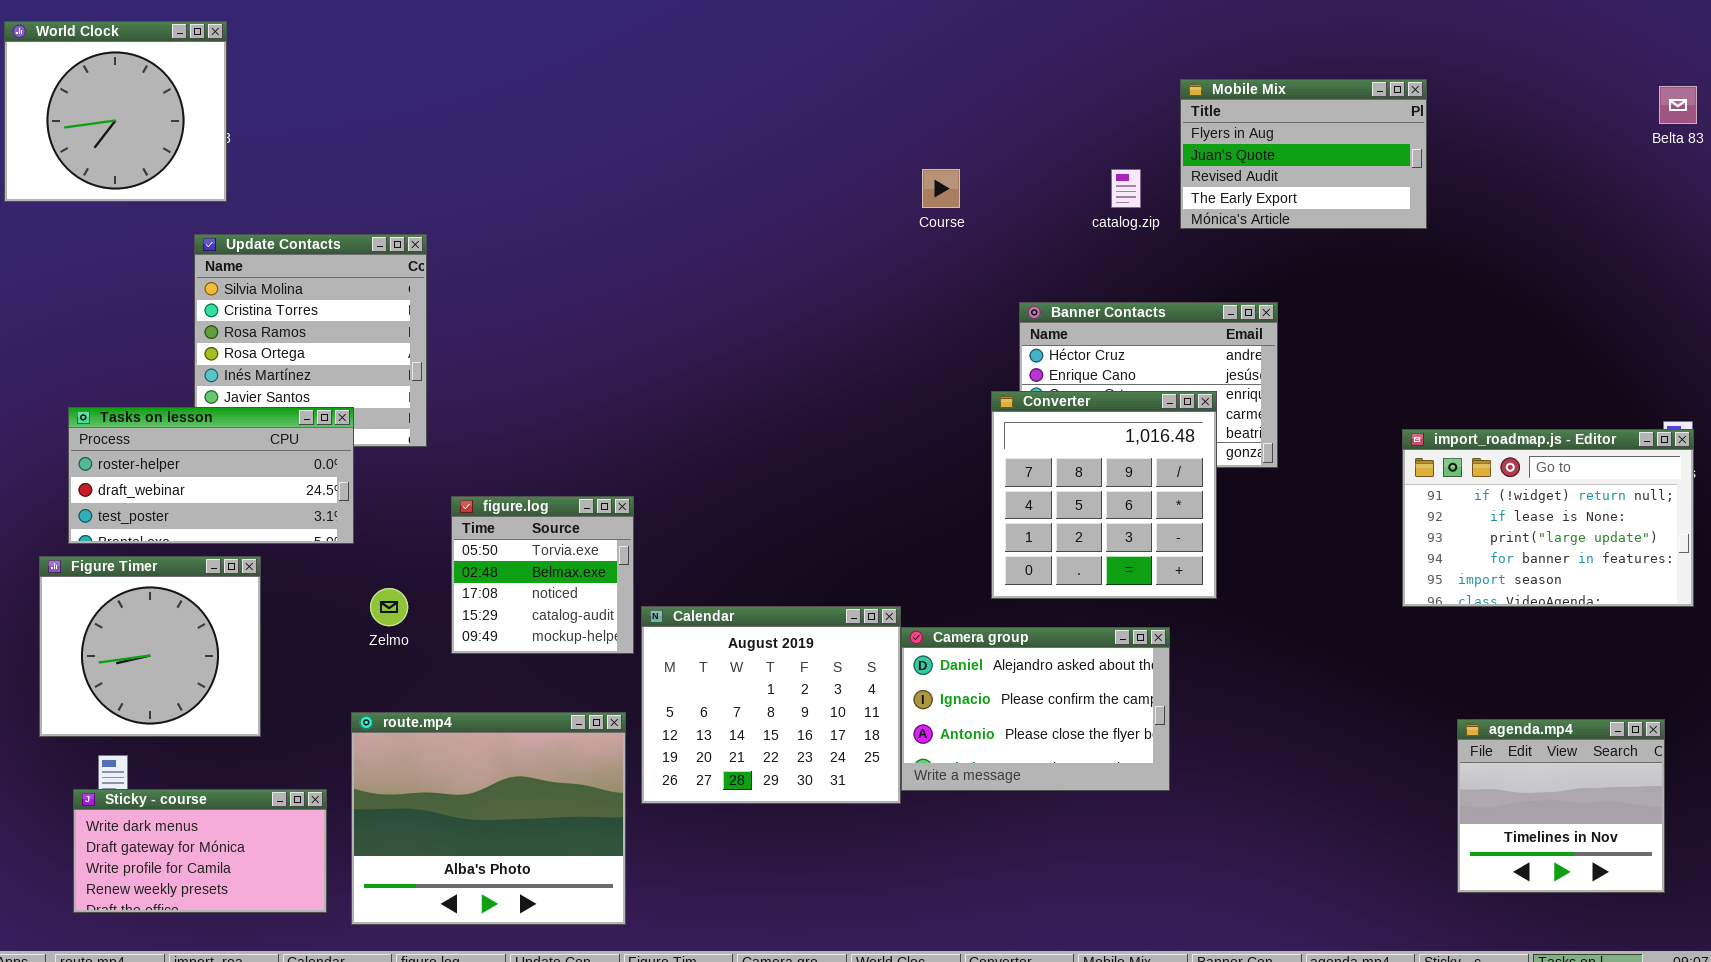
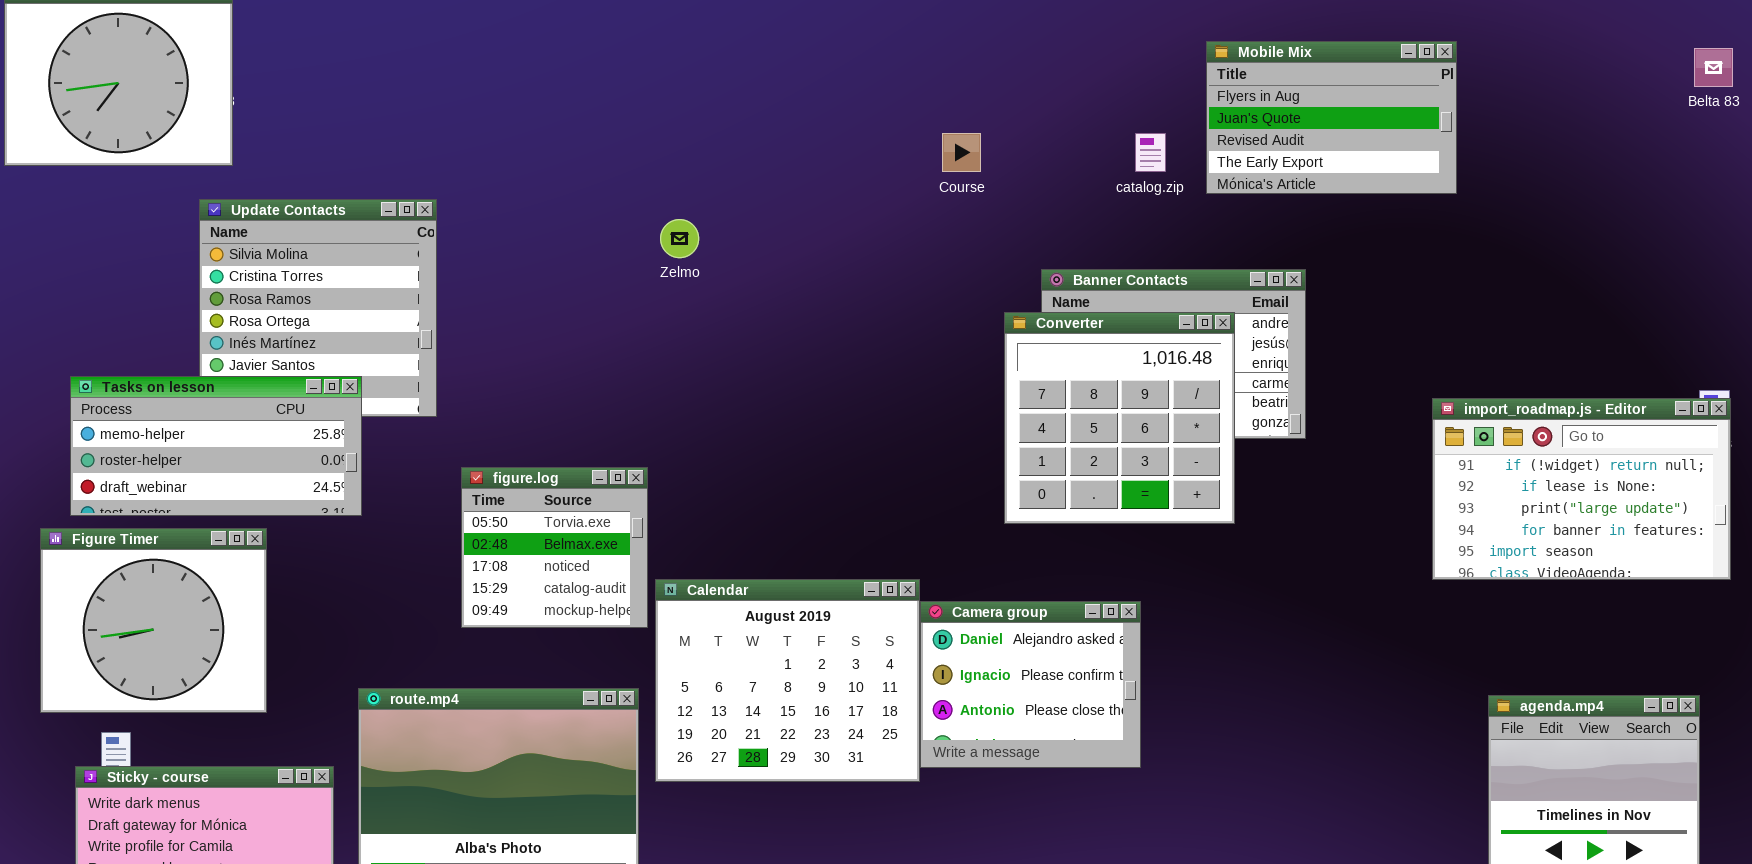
Converter: [991,391,1217,599] -> [1004,312,1235,524], moved
Tasks on lesson: [68,407,354,544] -> [70,376,362,516], scrolled up 1 row
Zelmo: [370,588,408,626] -> [660,219,699,258], moved
Camera group: [901,627,1170,791] -> [920,601,1141,768], resized

